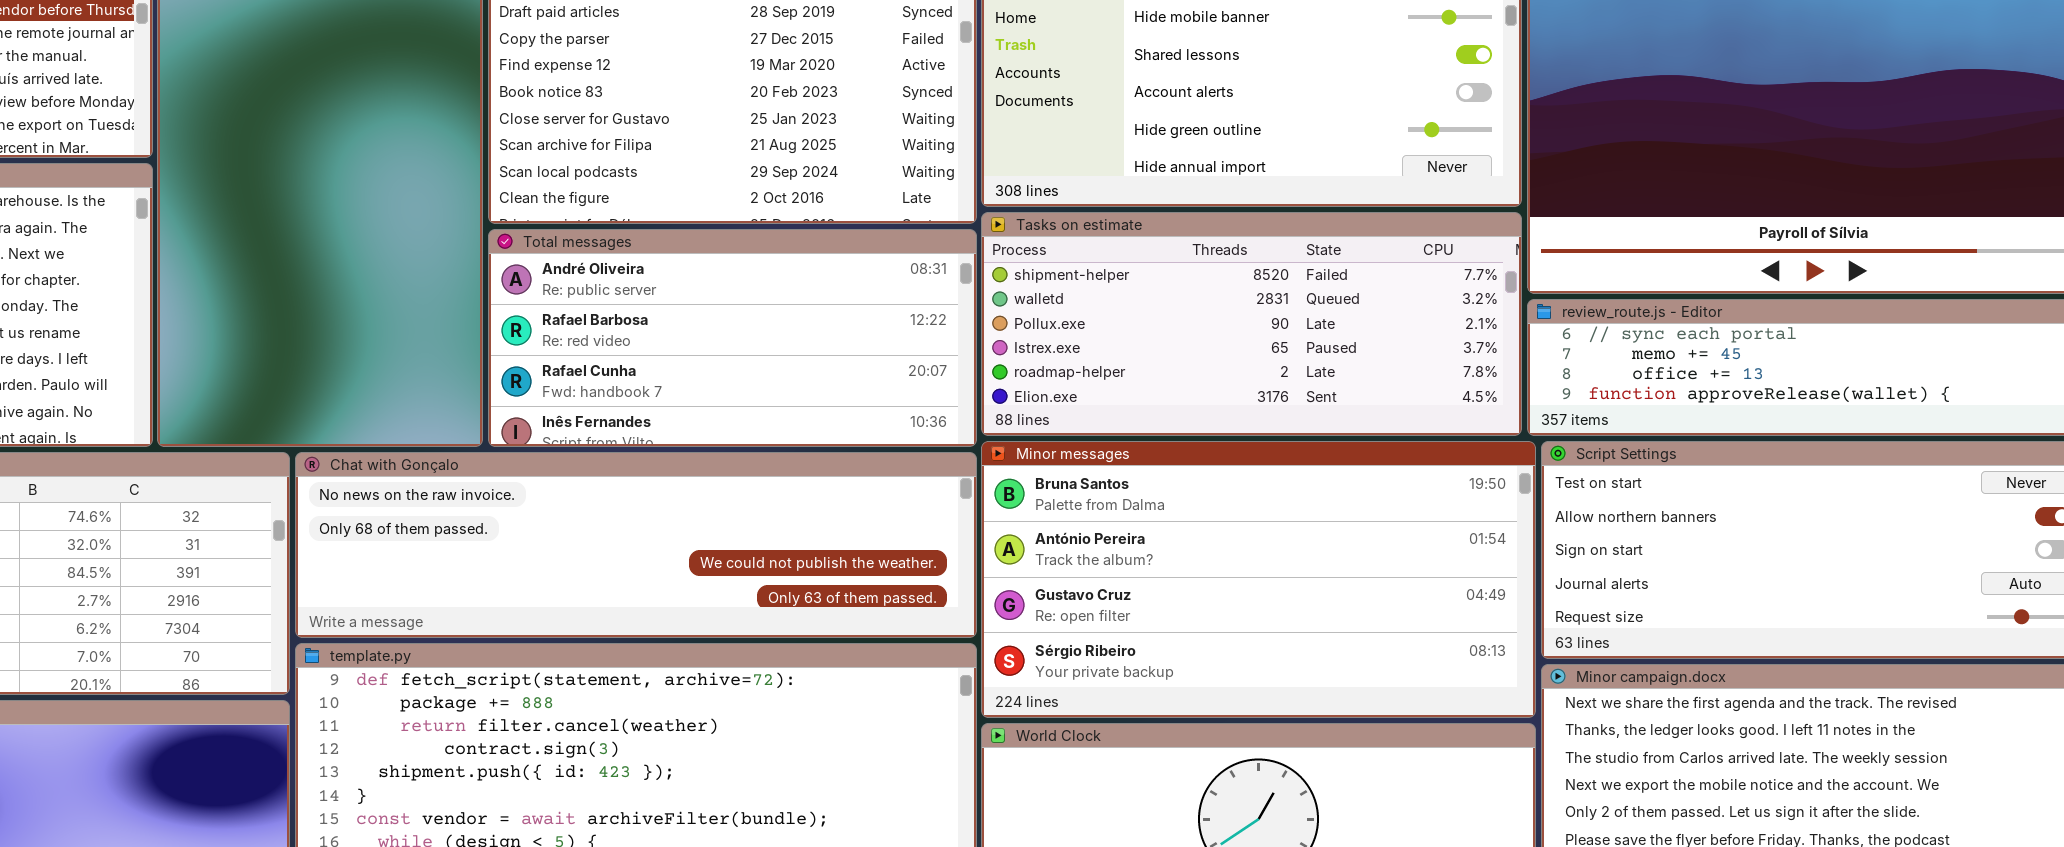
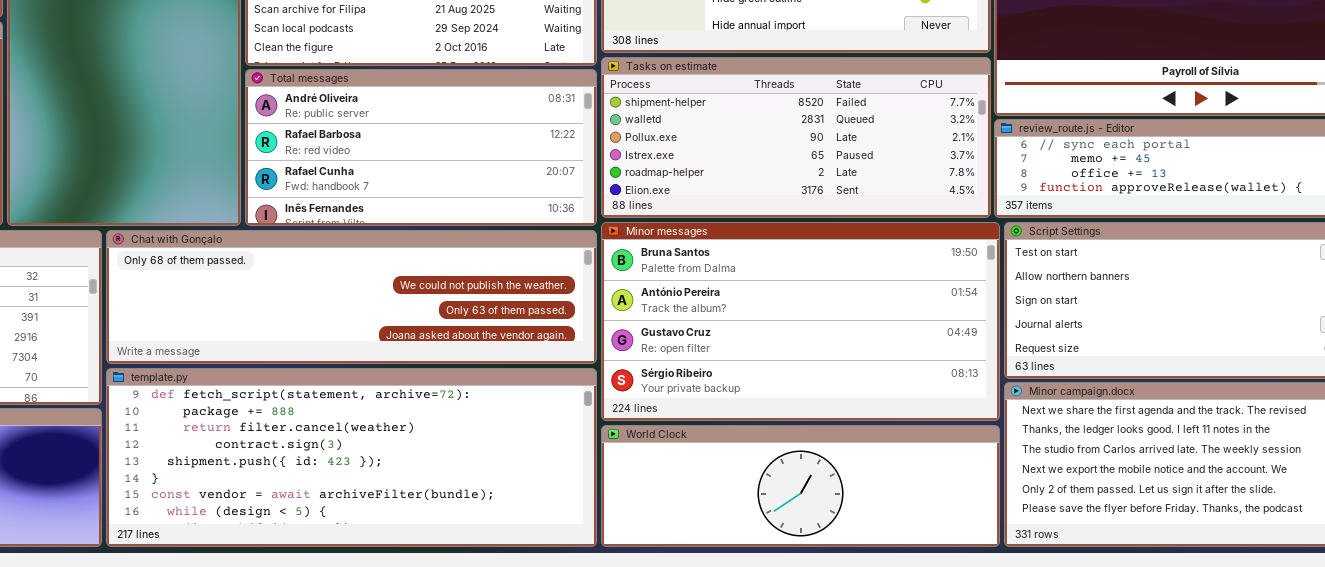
Chat with Gonçalo: [295,452,977,638] -> [106,230,597,364], scrolled down 1 row

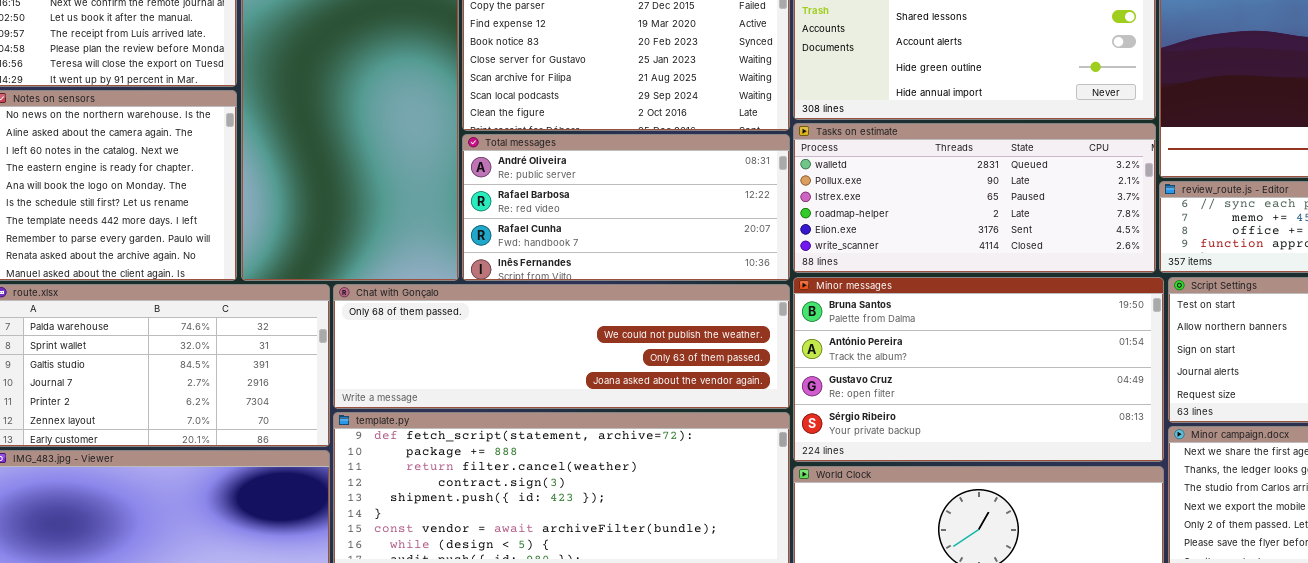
Tasks on estimate: [601,57,991,218] -> [793,123,1156,273], scrolled down 1 row

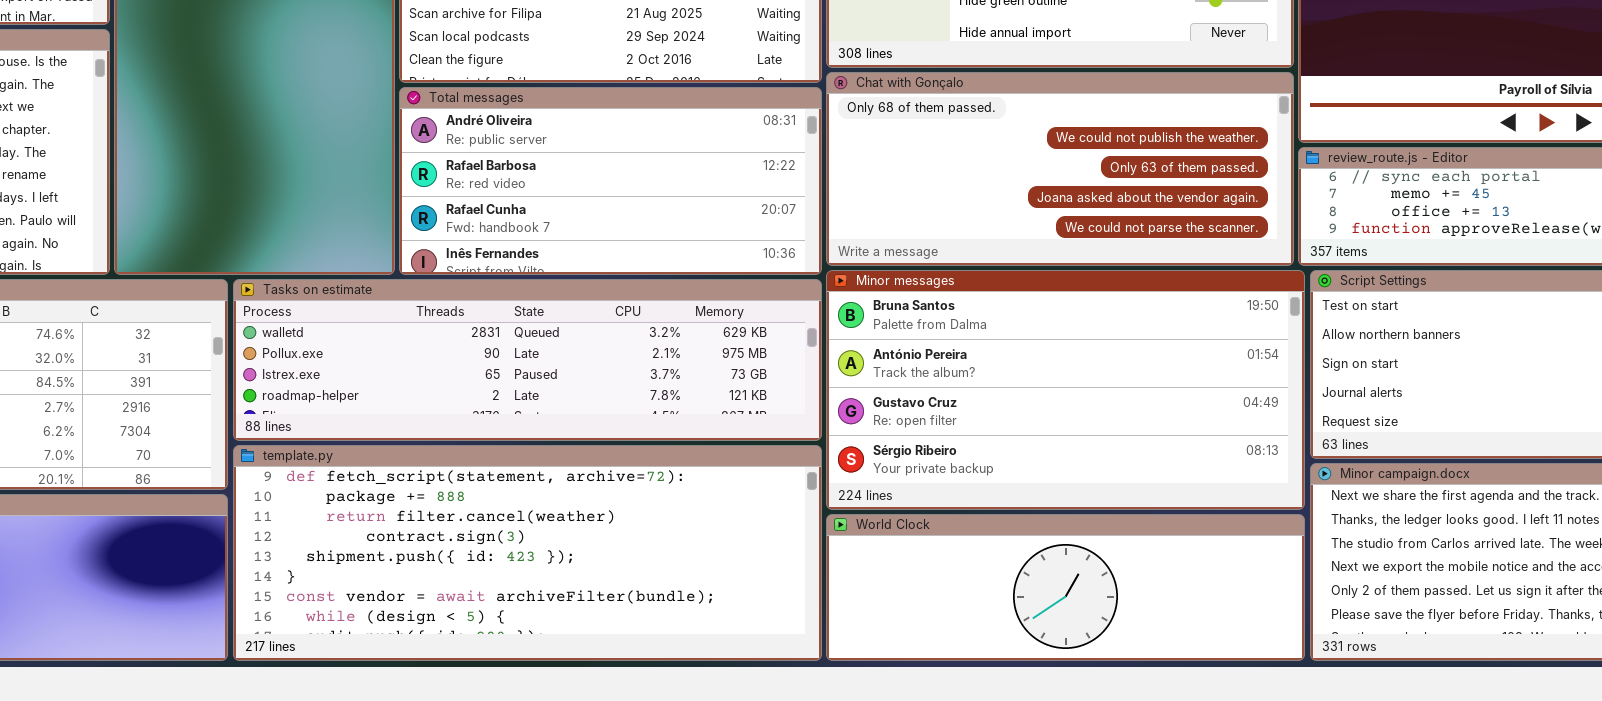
Tasks on estimate: [793,123,1156,273] -> [233,279,822,441], moved, resized
Chat with Gonçalo: [333,284,790,409] -> [826,72,1294,266], moved, resized

